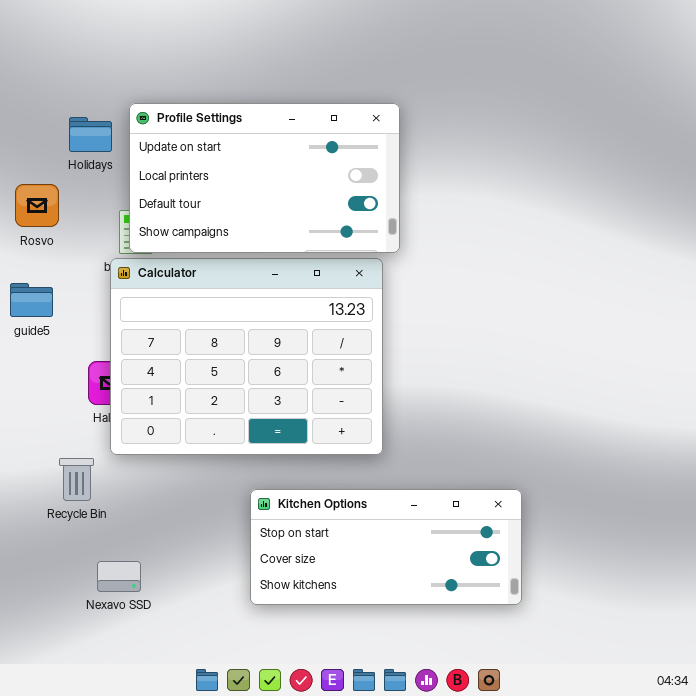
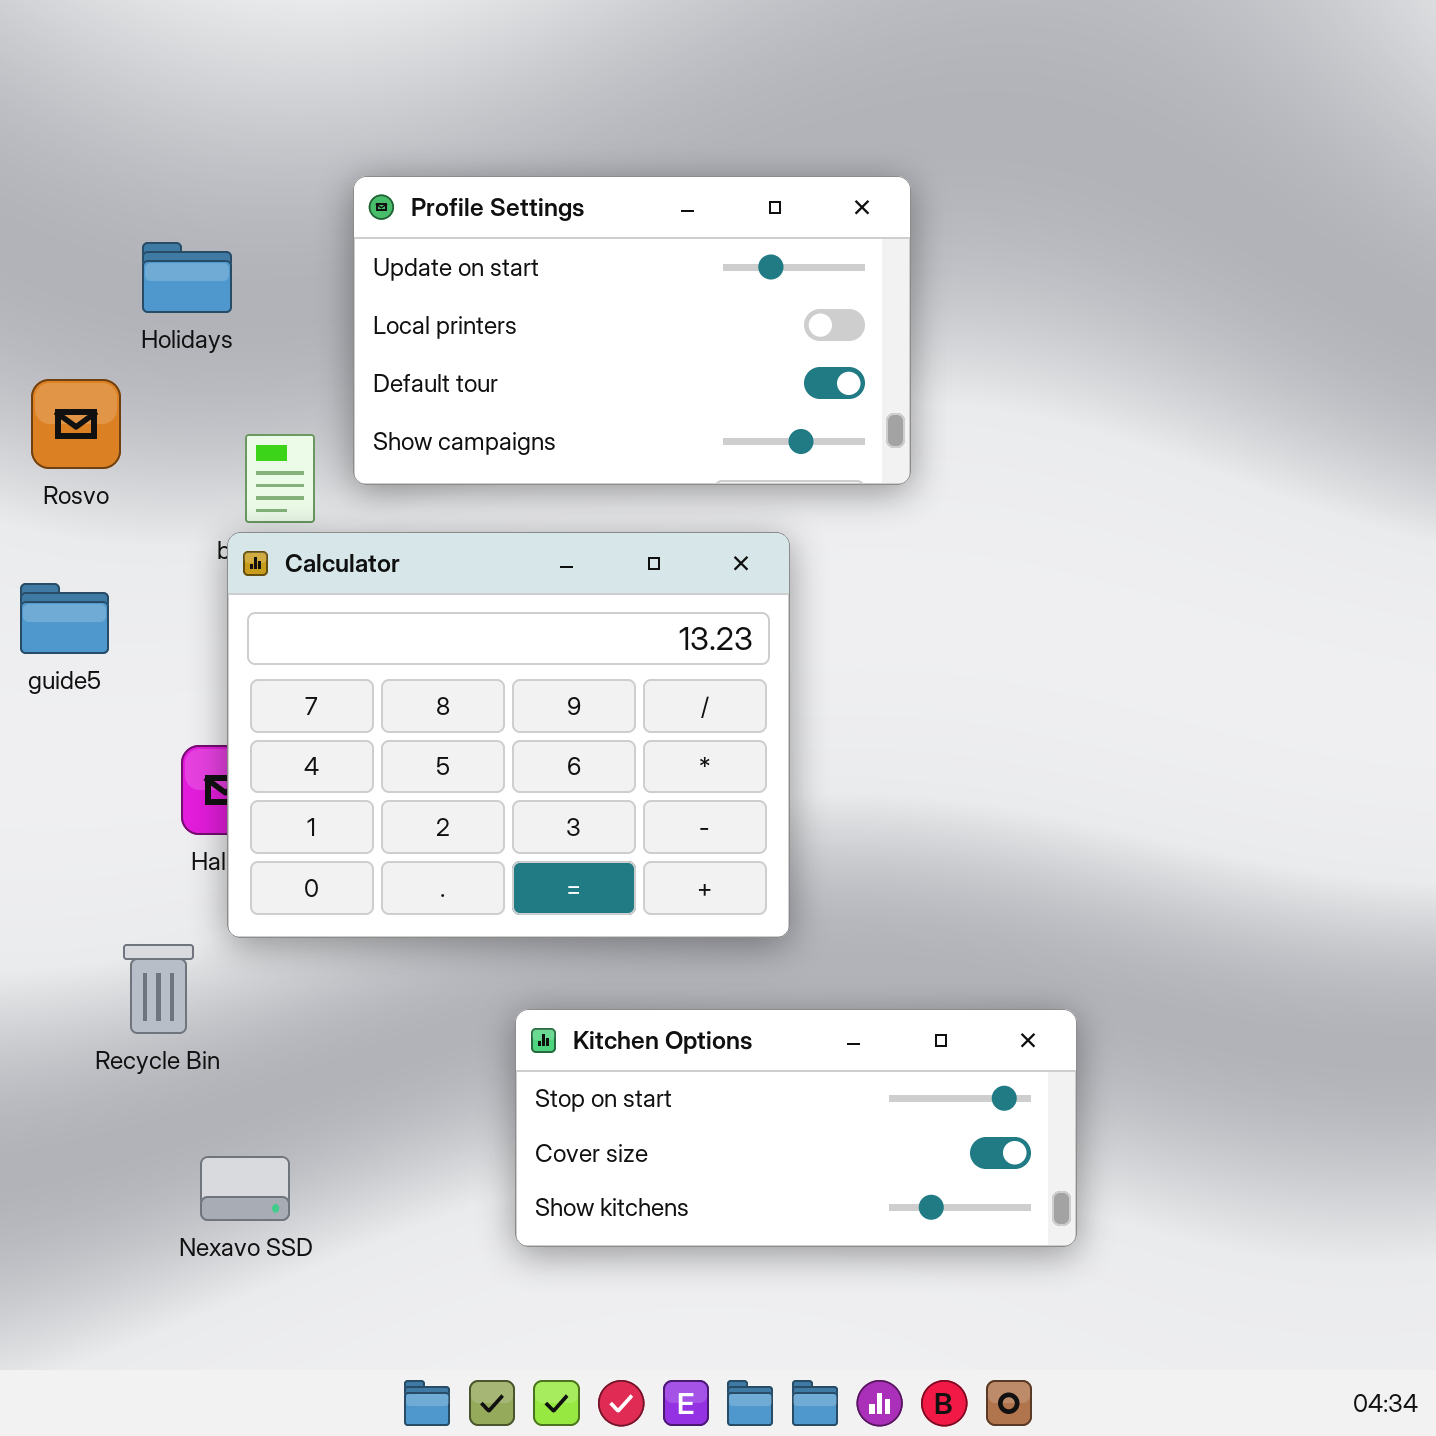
Profile Settings: [129,103,400,253] -> [353,176,911,485], moved

